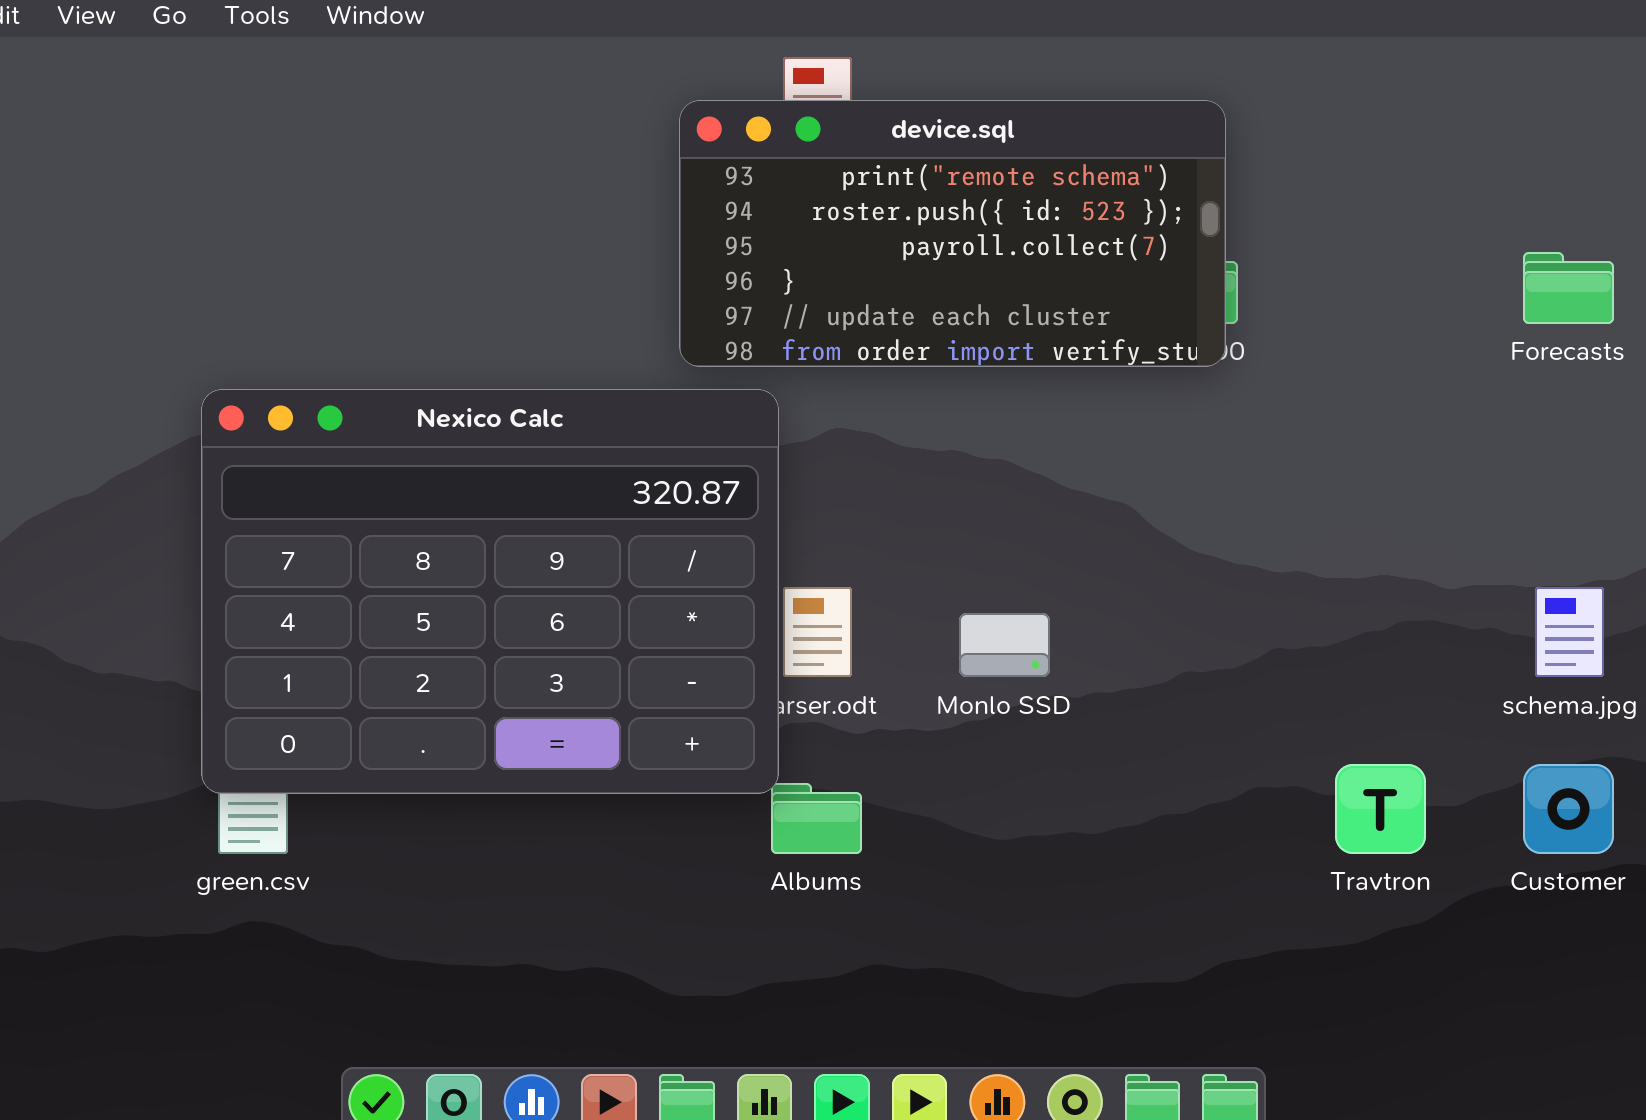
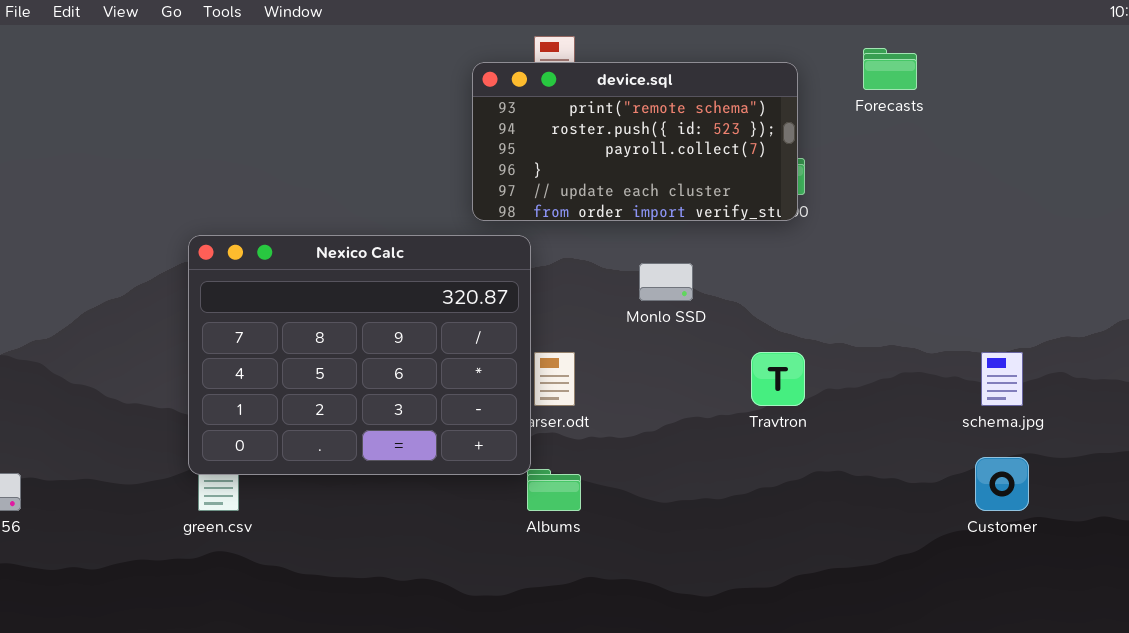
Forecasts: [1523,252,1614,324] -> [863,48,917,90], moved
Monlo SSD: [959,613,1050,677] -> [639,263,693,301], moved
Travtron: [1335,764,1426,854] -> [751,352,805,406], moved

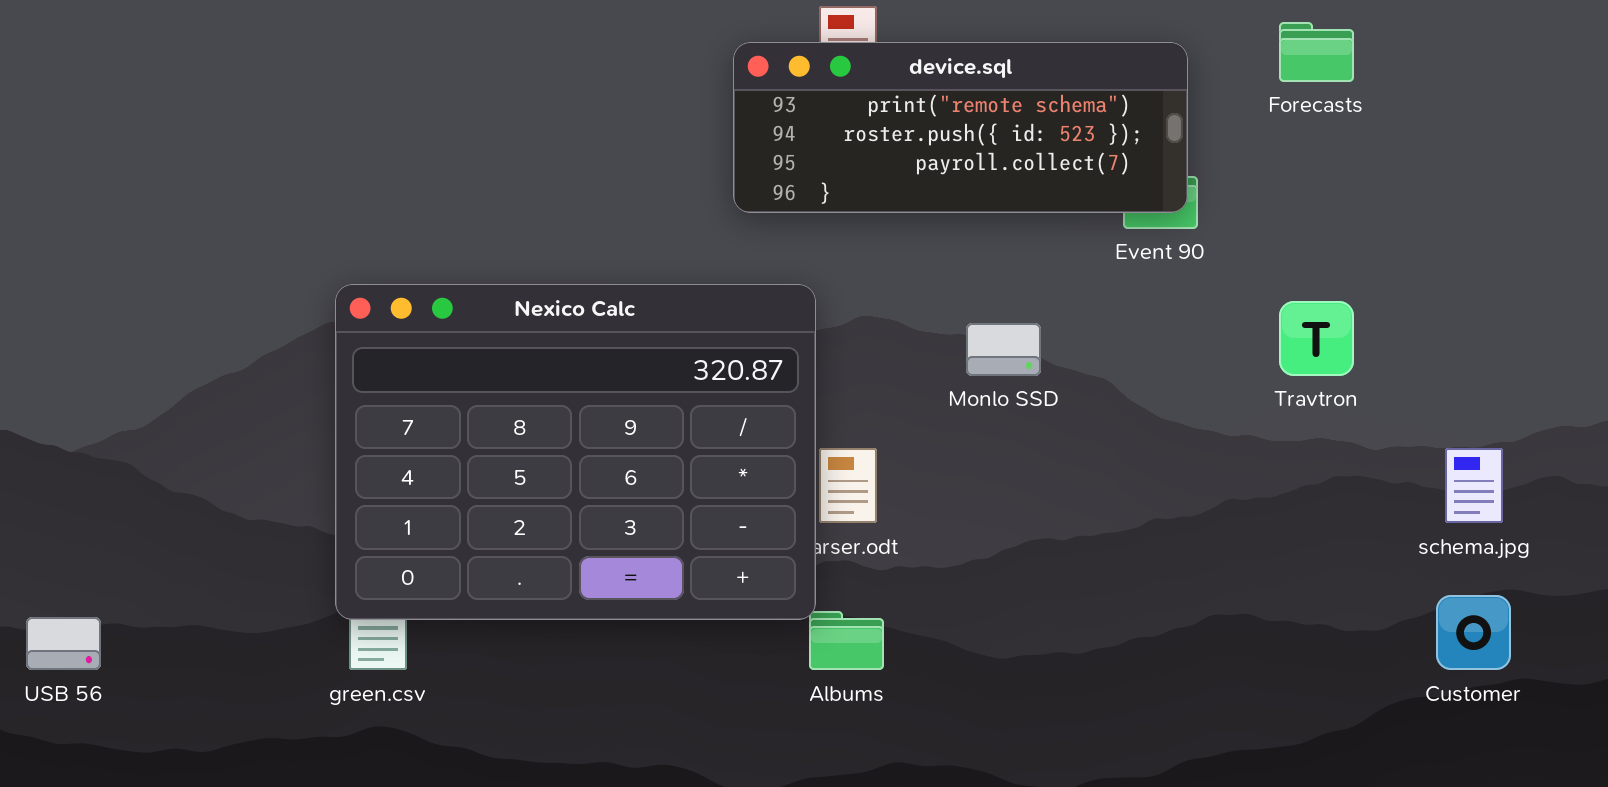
device.sql: [472,62,798,221] -> [733,42,1188,213], resized
Travtron: [751,352,805,406] -> [1279,301,1354,376], moved

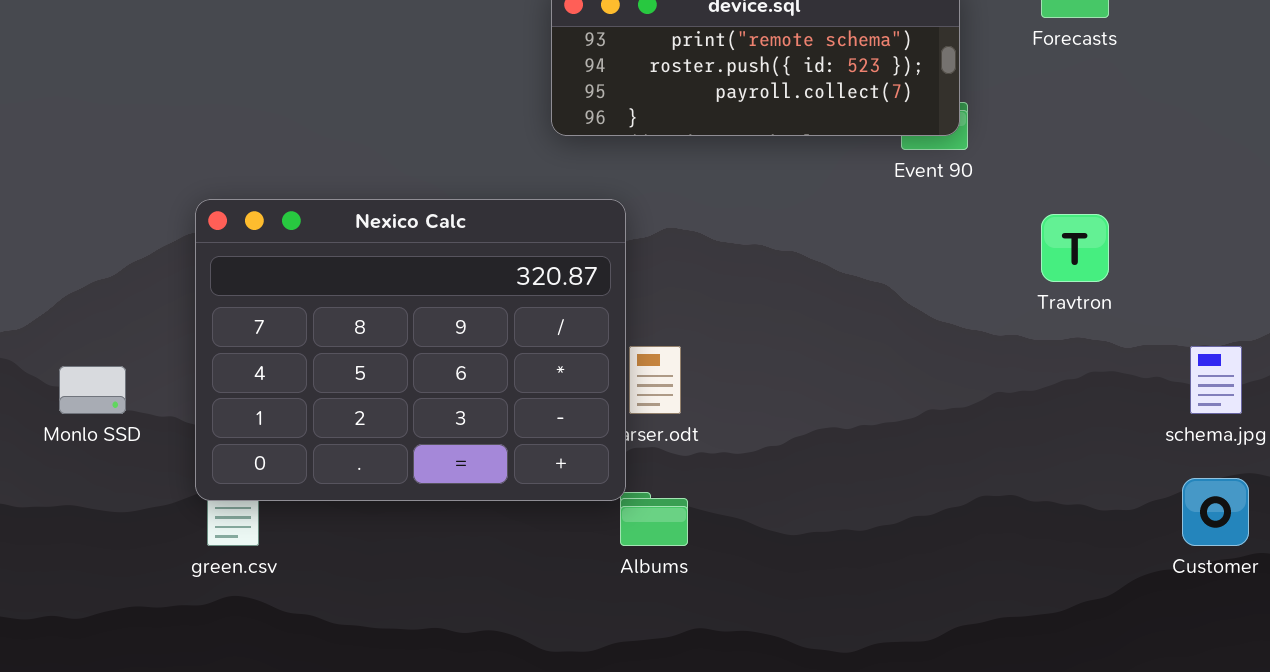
Monlo SSD: [966,323,1041,376] -> [59,366,126,414], moved

